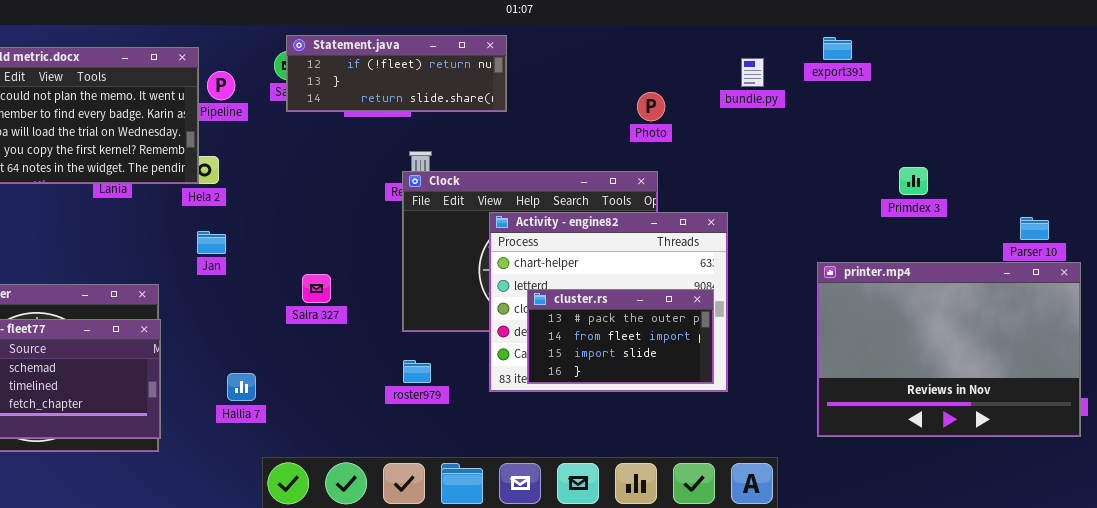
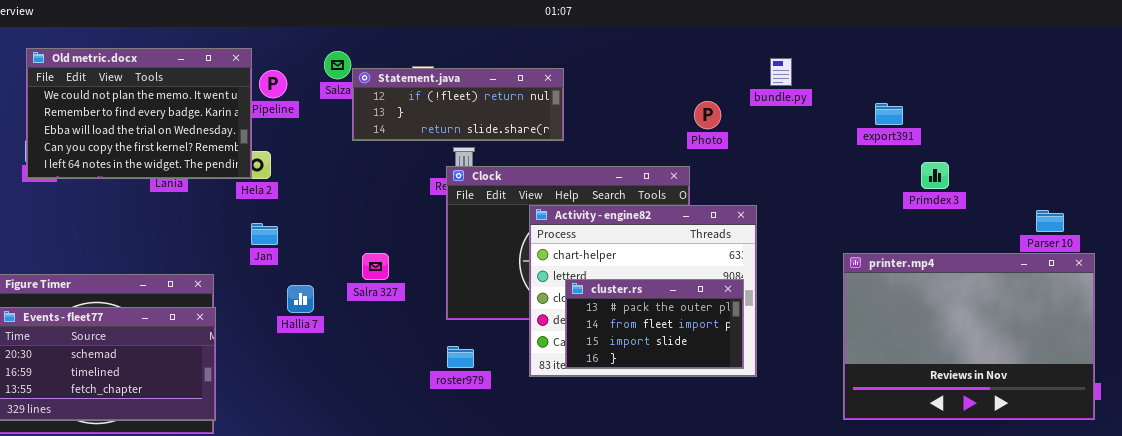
Statement.java: [286,35,507,112] -> [352,68,564,141], moved
export391: [823,37,852,60] -> [875,103,903,125], moved
Photo: [637,92,665,121] -> [694,101,721,129], moved
Salra 327: [302,274,331,303] -> [362,253,389,280], moved
Hallia 7: [227,373,256,401] -> [287,285,314,313], moved

